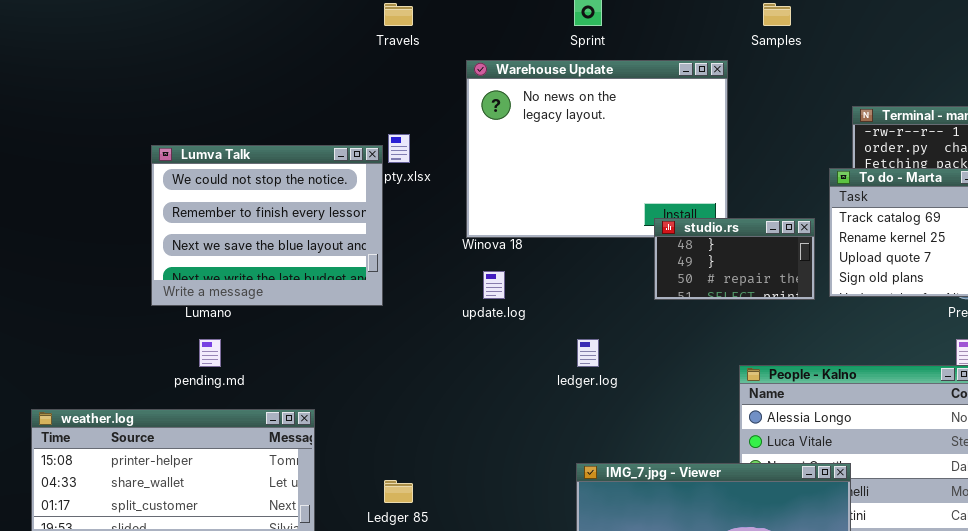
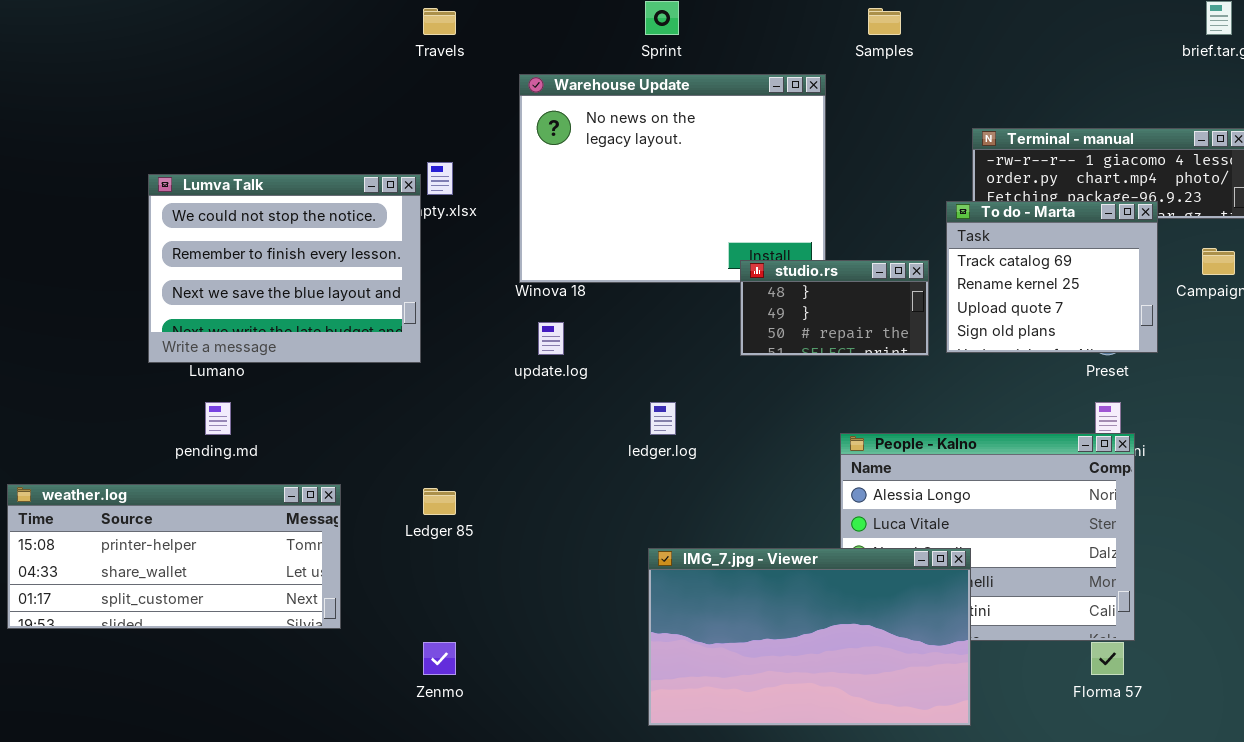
Ledger 85: [384,480,413,503] -> [423,488,456,515], moved

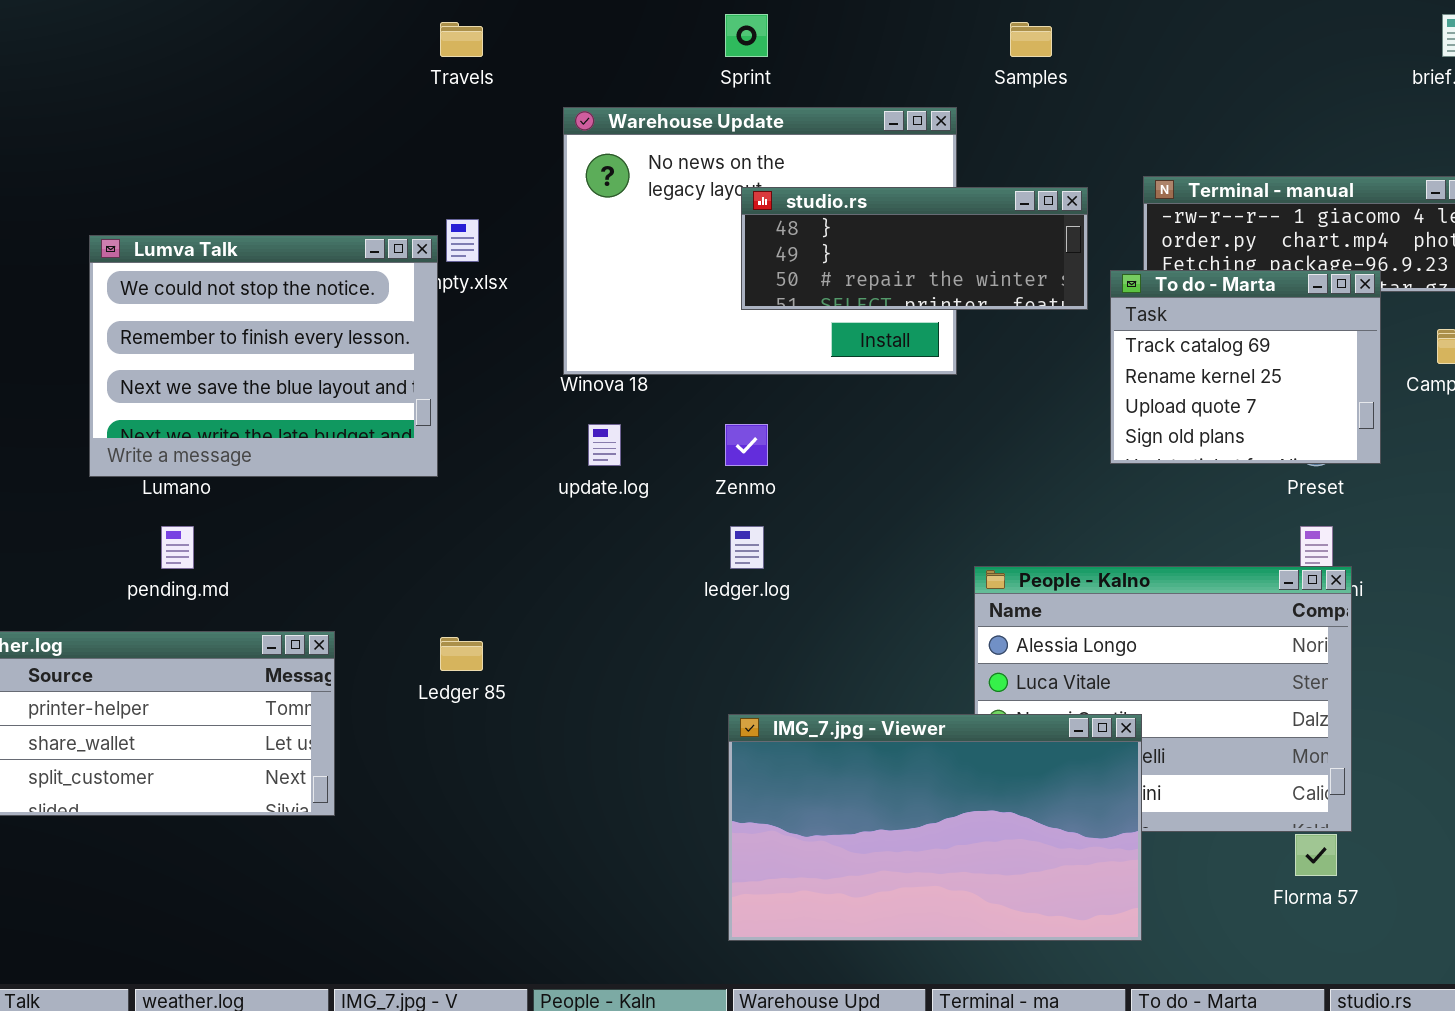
studio.rs: [740,260,929,356] -> [741,187,1088,310], moved, resized
Zenmo: [423,642,456,675] -> [725,424,768,466], moved

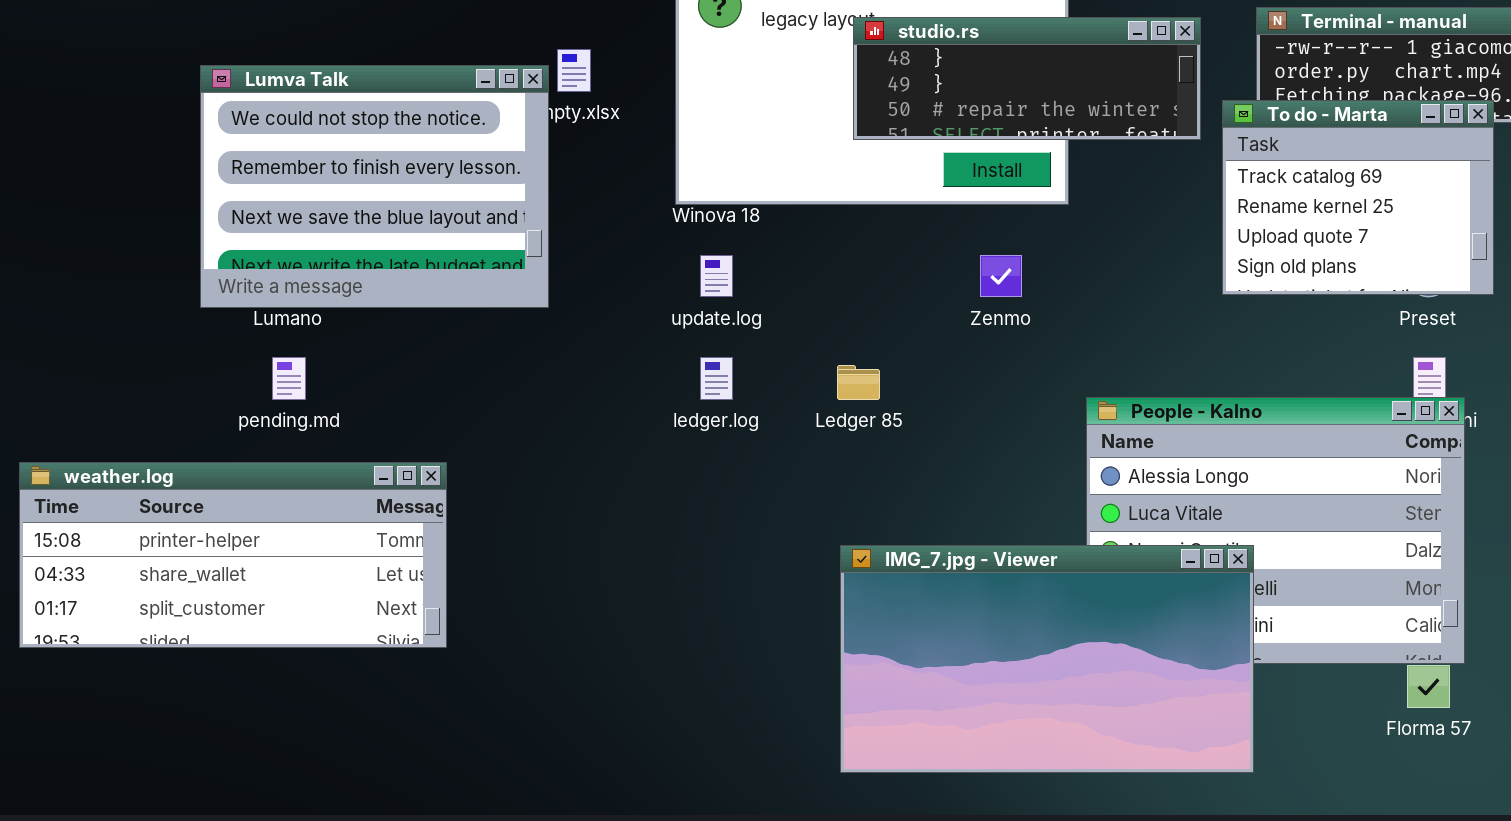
Zenmo: [725,424,768,466] -> [980,255,1022,297], moved
ledger.log: [730,526,764,569] -> [700,357,733,400], moved
Ledger 85: [440,637,483,671] -> [837,365,880,400], moved

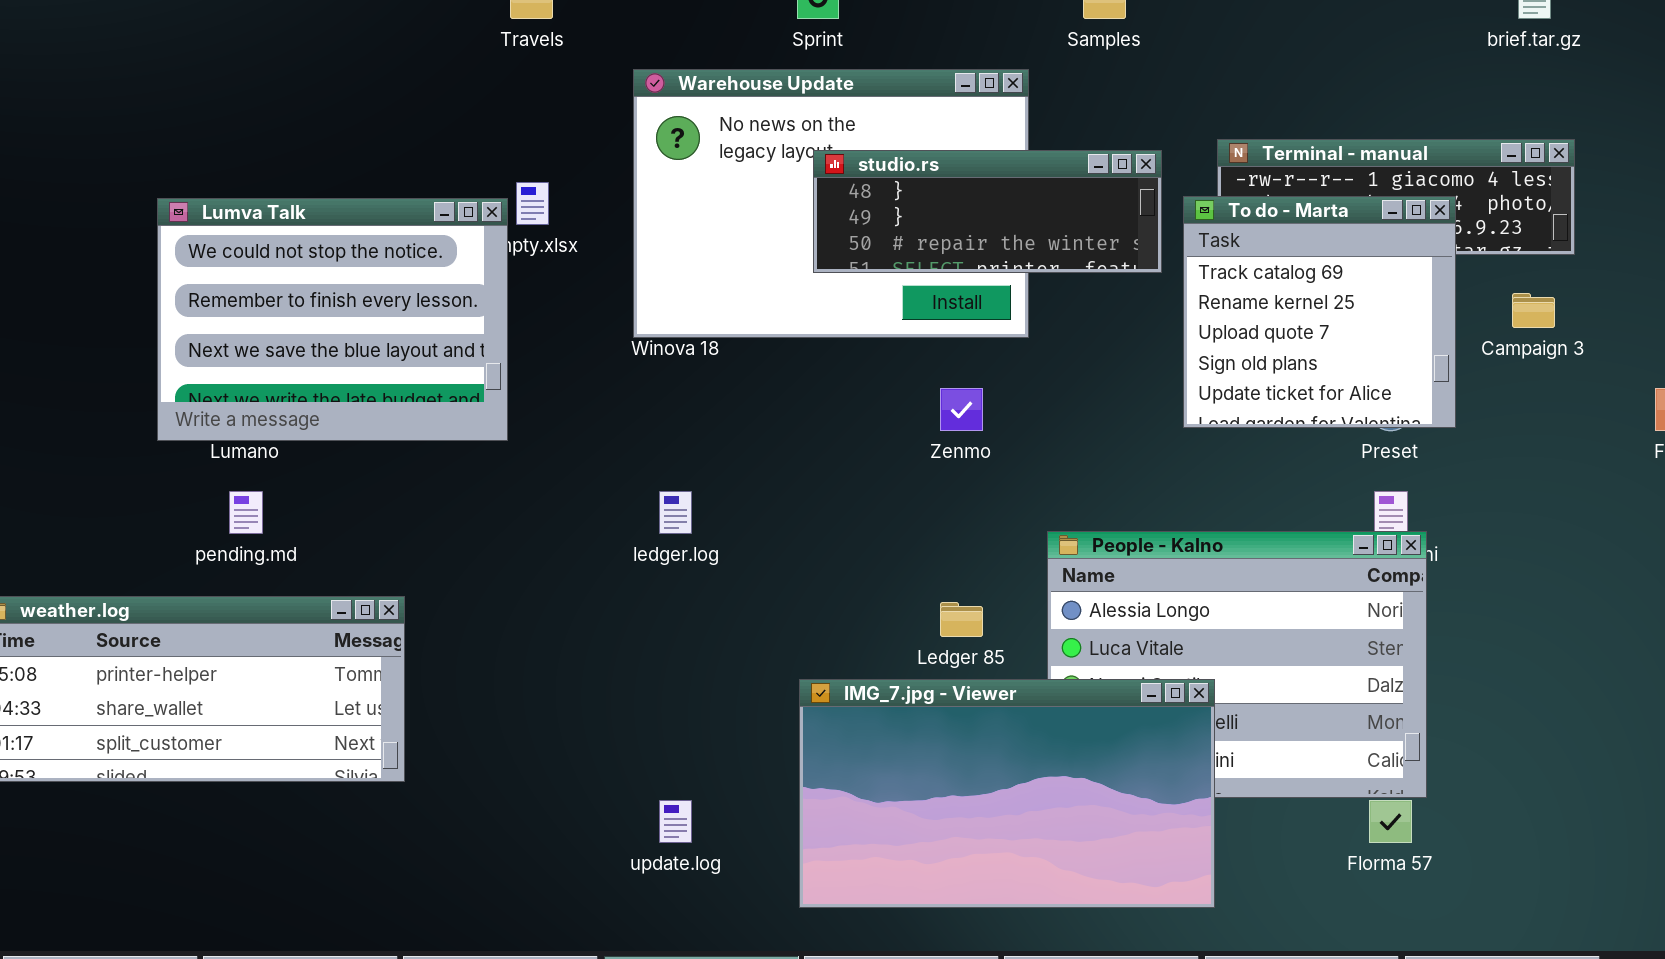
To do - Marta: [1222,100,1494,295] -> [1183,196,1456,428], resized
update.log: [700,255,733,297] -> [659,800,692,843], moved
Ledger 85: [837,365,880,400] -> [940,602,983,637], moved

